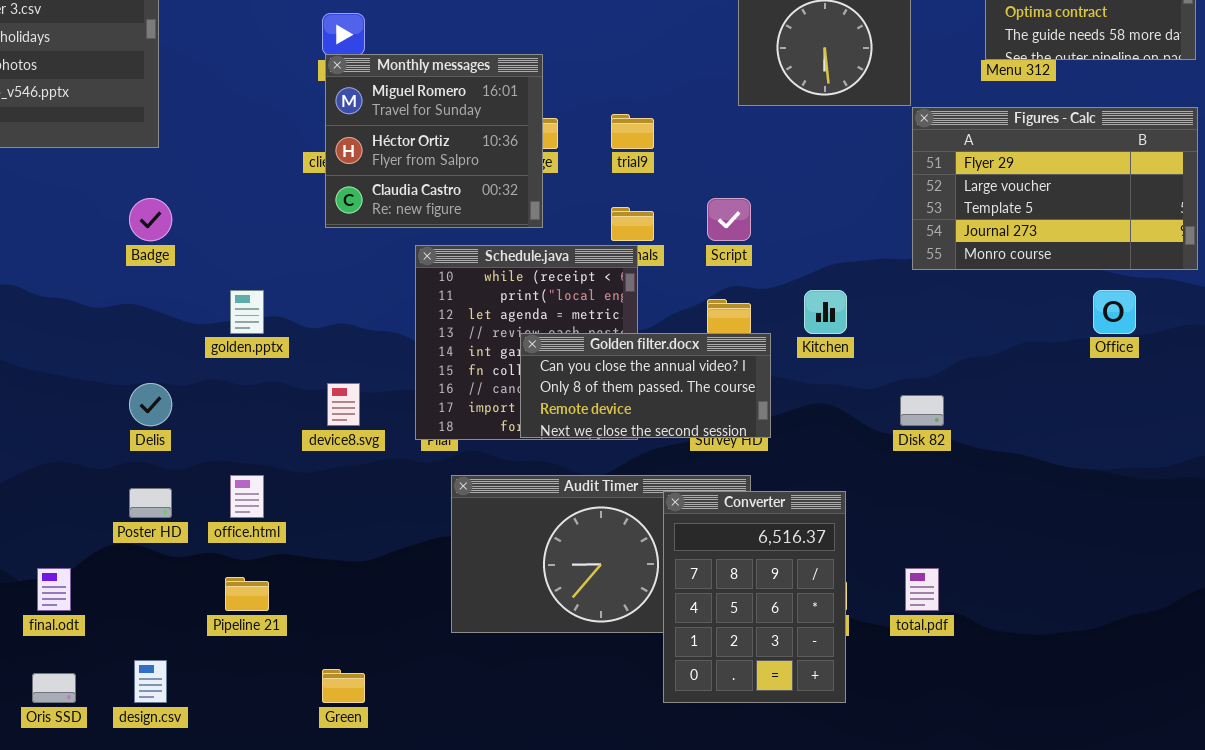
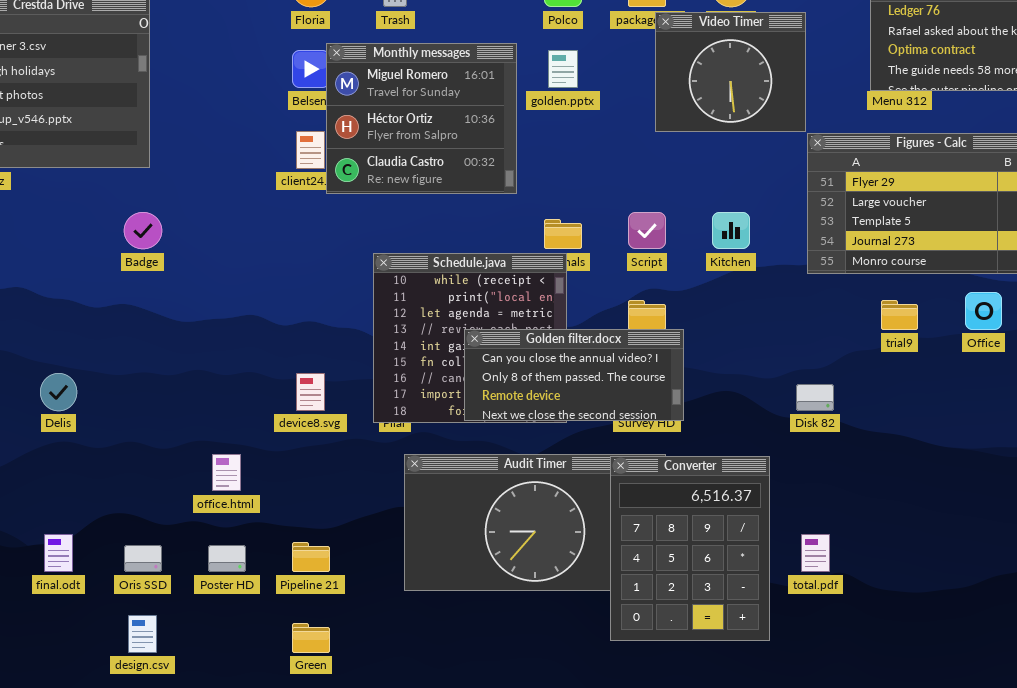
Monthly messages: [325,54,543,228] -> [326,43,517,194], moved
trial9: [611,114,654,149] -> [881,300,918,330], moved
golden.pptx: [230,290,264,334] -> [548,50,578,88], moved
Kitchen: [804,290,847,334] -> [712,212,750,249], moved
Delis: [129,383,172,426] -> [40,373,77,411], moved
Poster HD: [129,488,172,518] -> [208,545,246,572], moved
Converter: [663,491,846,703] -> [610,456,770,641], moved
Pipeline 21: [225,577,269,611] -> [292,542,330,572], moved
Oris SSD: [32,673,76,703] -> [124,545,162,572], moved

